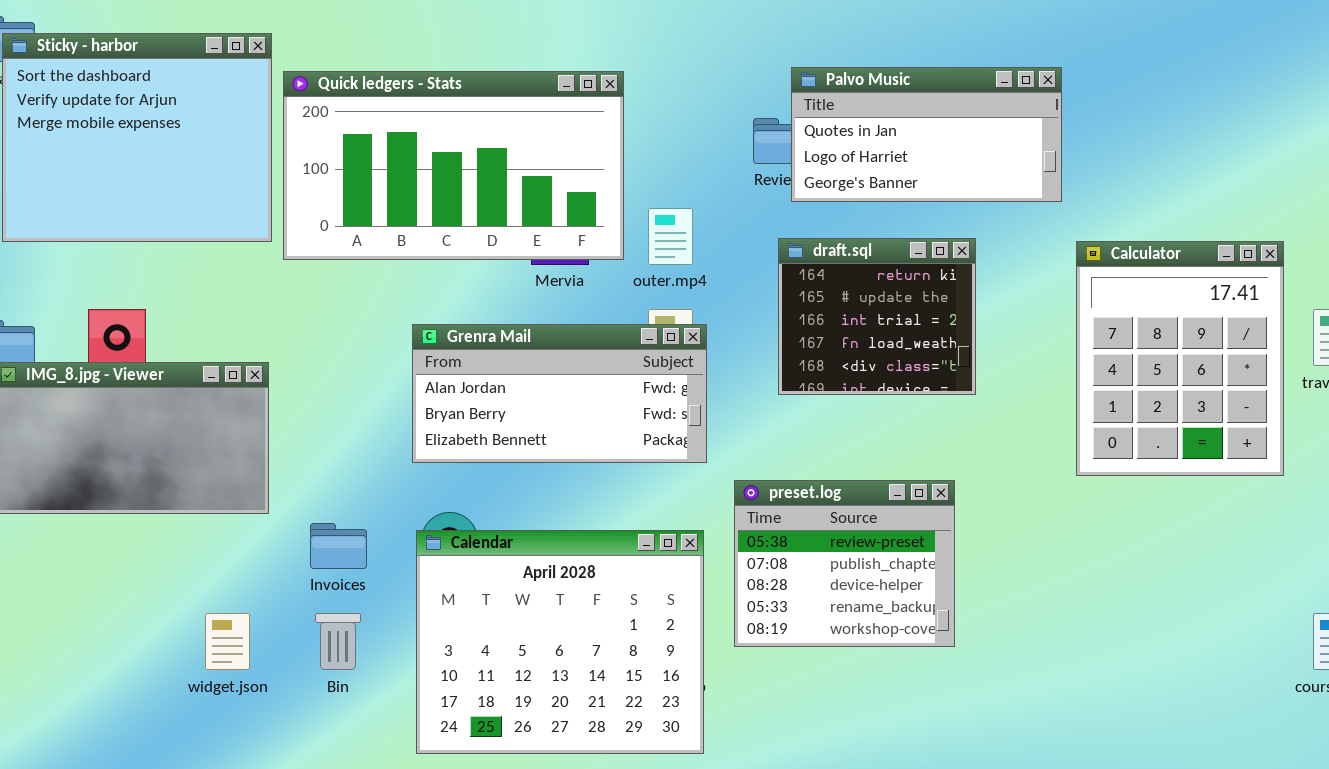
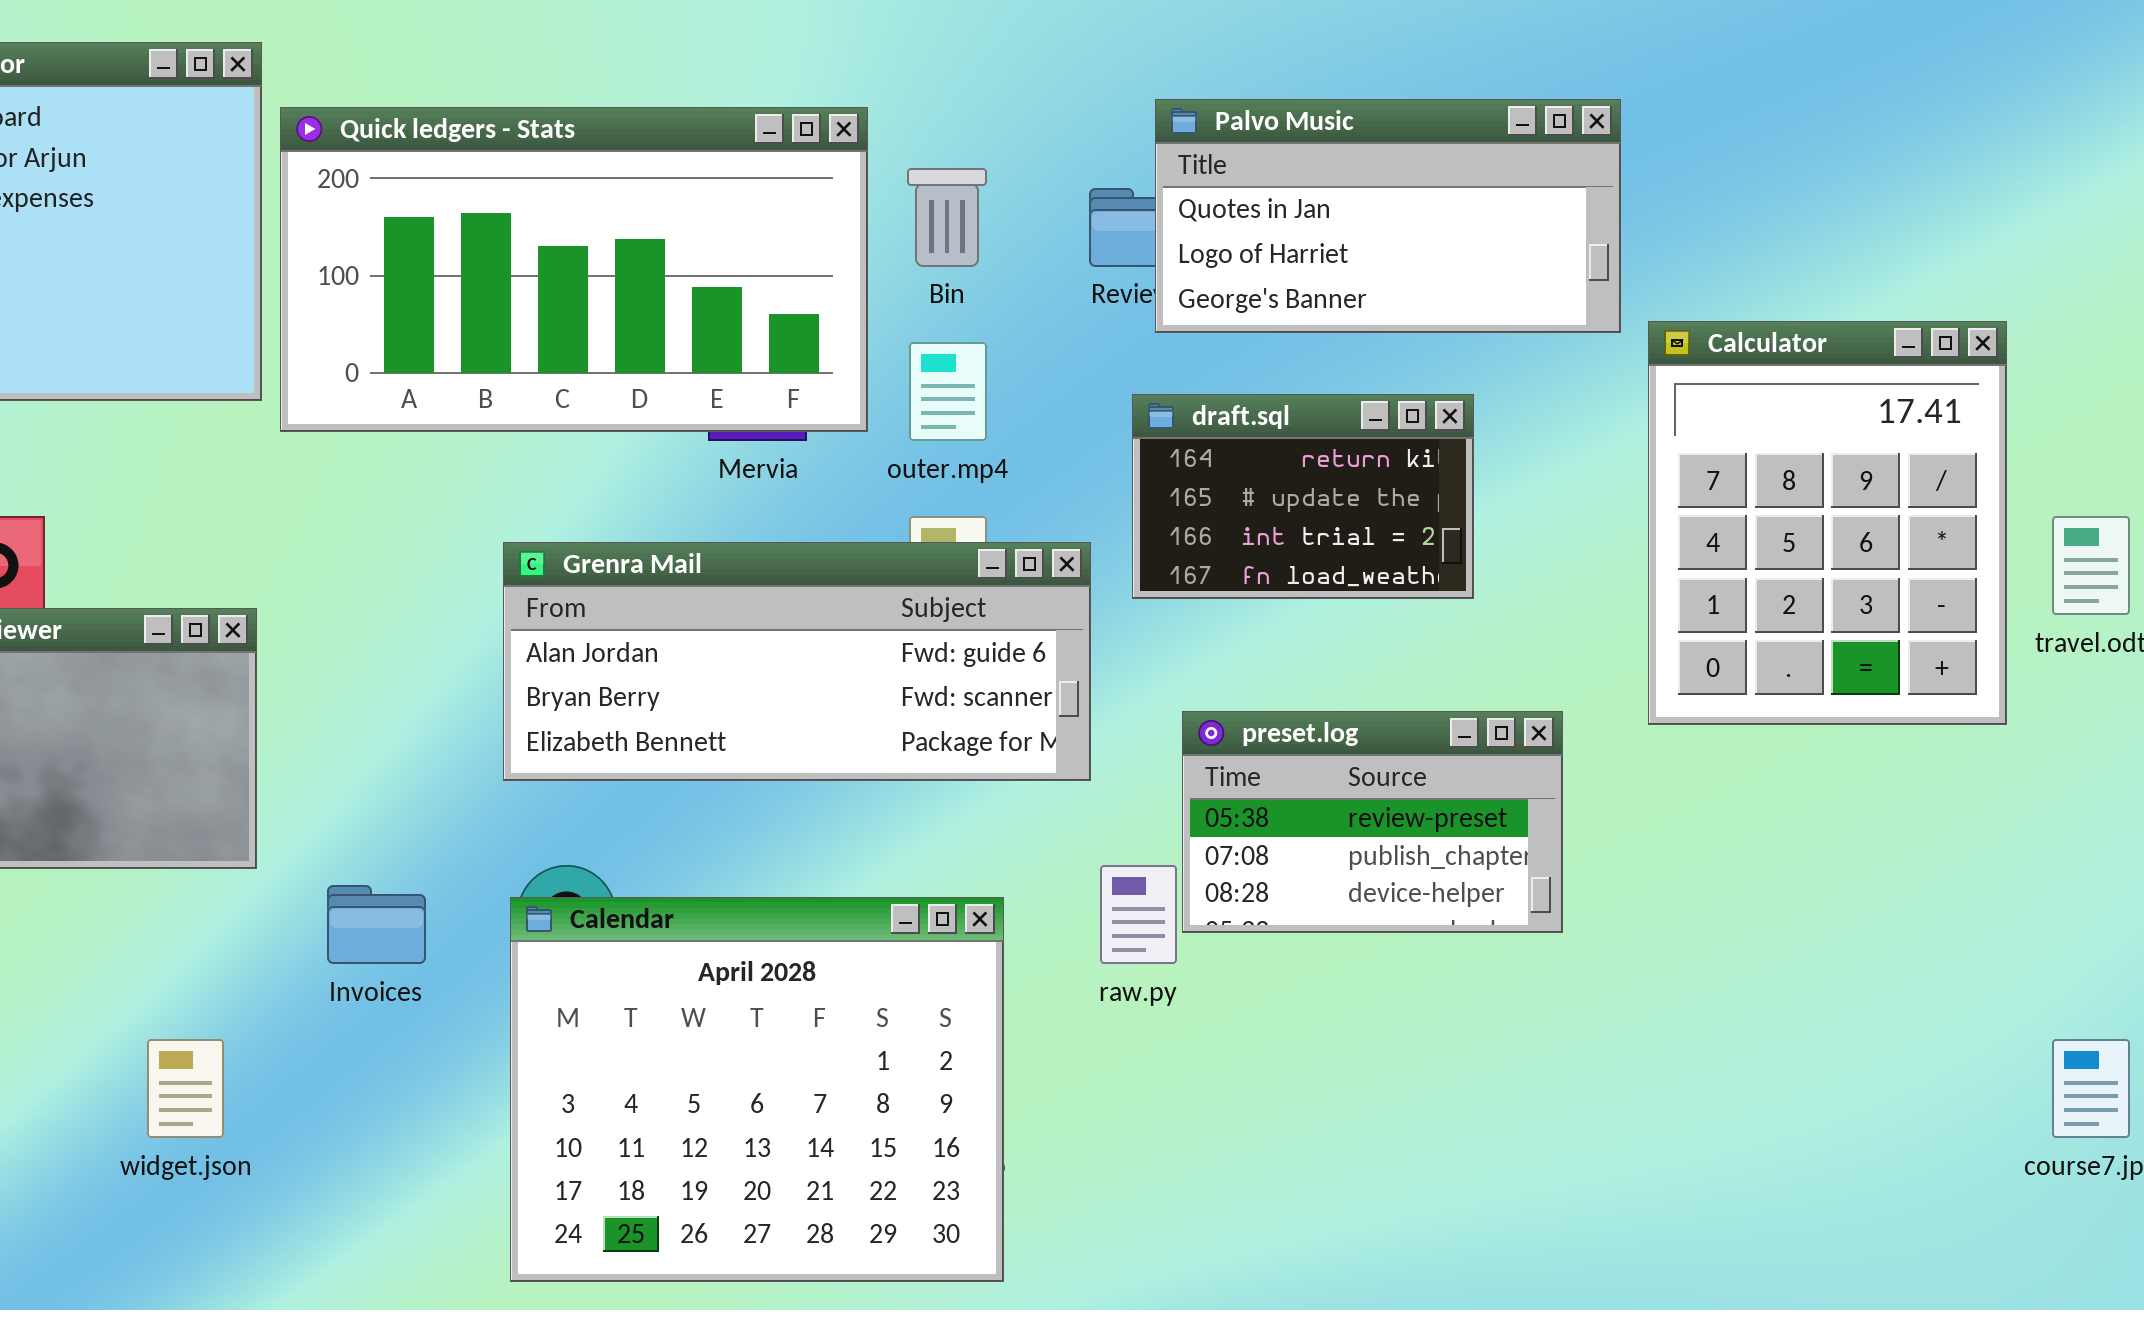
draft.sql: [778,238,976,395] -> [1132,394,1474,599], resized
Calculator: [1076,241,1284,476] -> [1648,321,2007,725], moved
Grenra Mail: [412,324,707,463] -> [503,542,1091,781], resized
preset.log: [734,480,955,647] -> [1182,711,1563,933], moved, resized
Bin: [315,613,361,670] -> [907,168,987,267], moved

